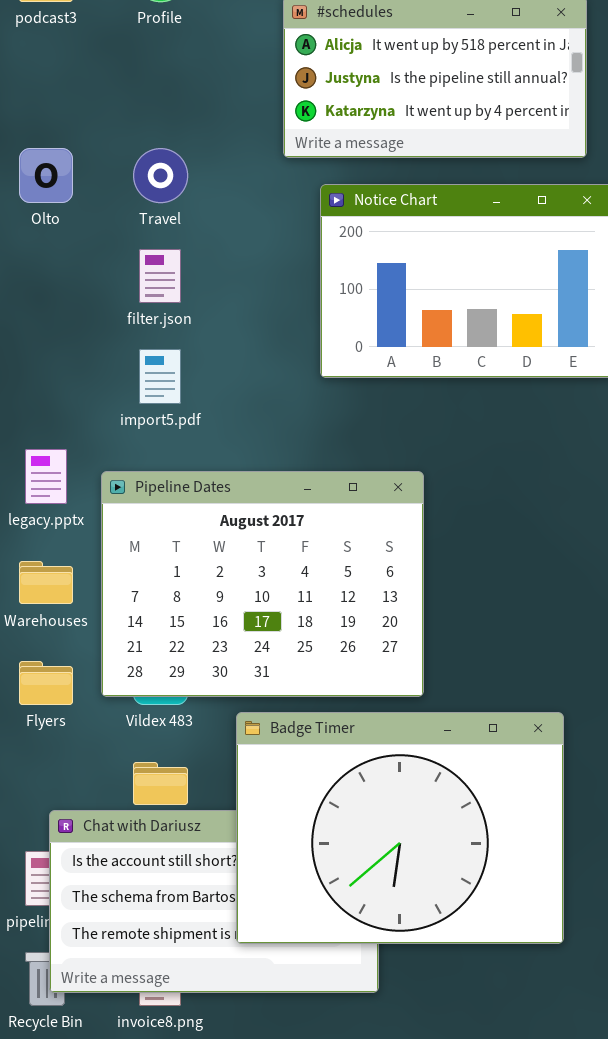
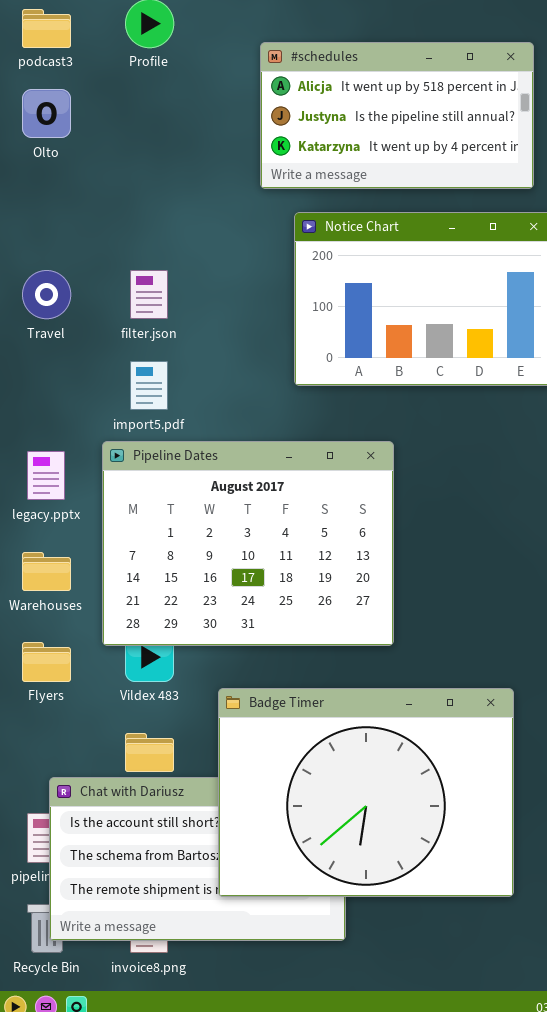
Olto: [19,148,73,203] -> [22,89,71,138], moved
Travel: [133,148,188,203] -> [22,270,71,319], moved
Pipeline Dates: [101,471,424,697] -> [102,441,394,646], moved

